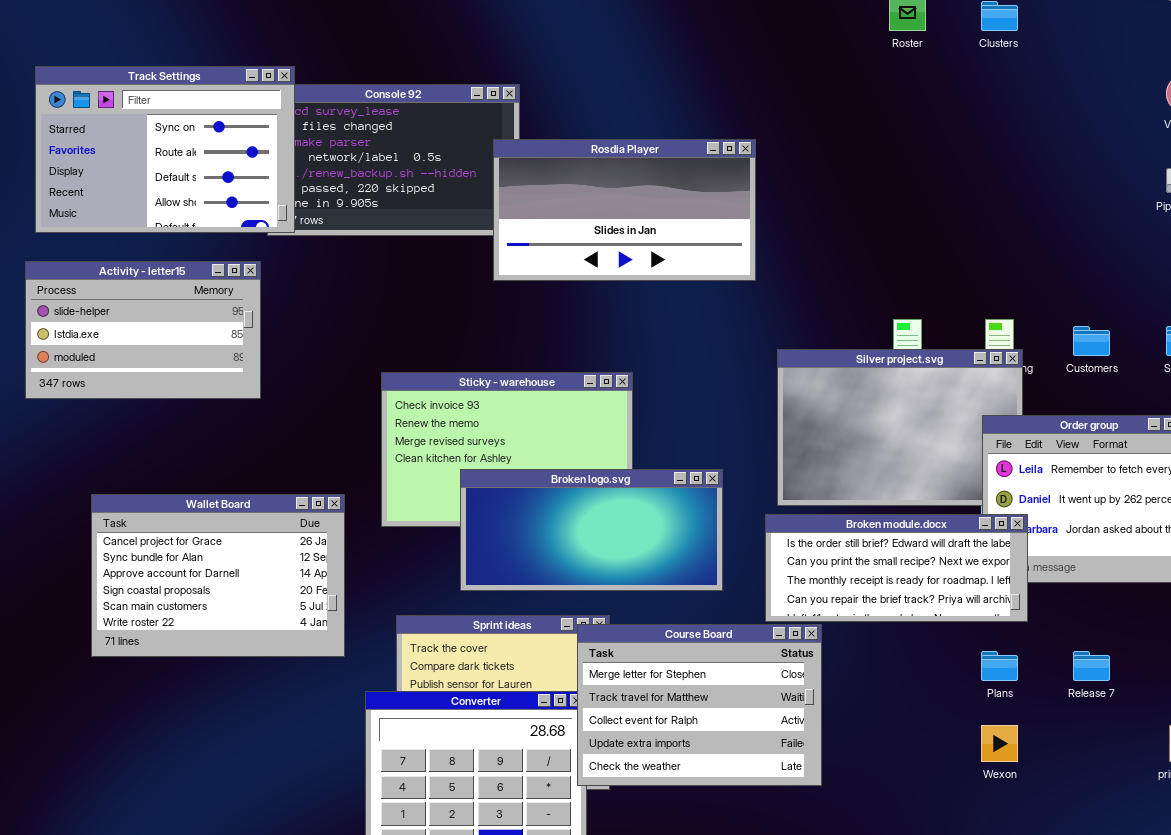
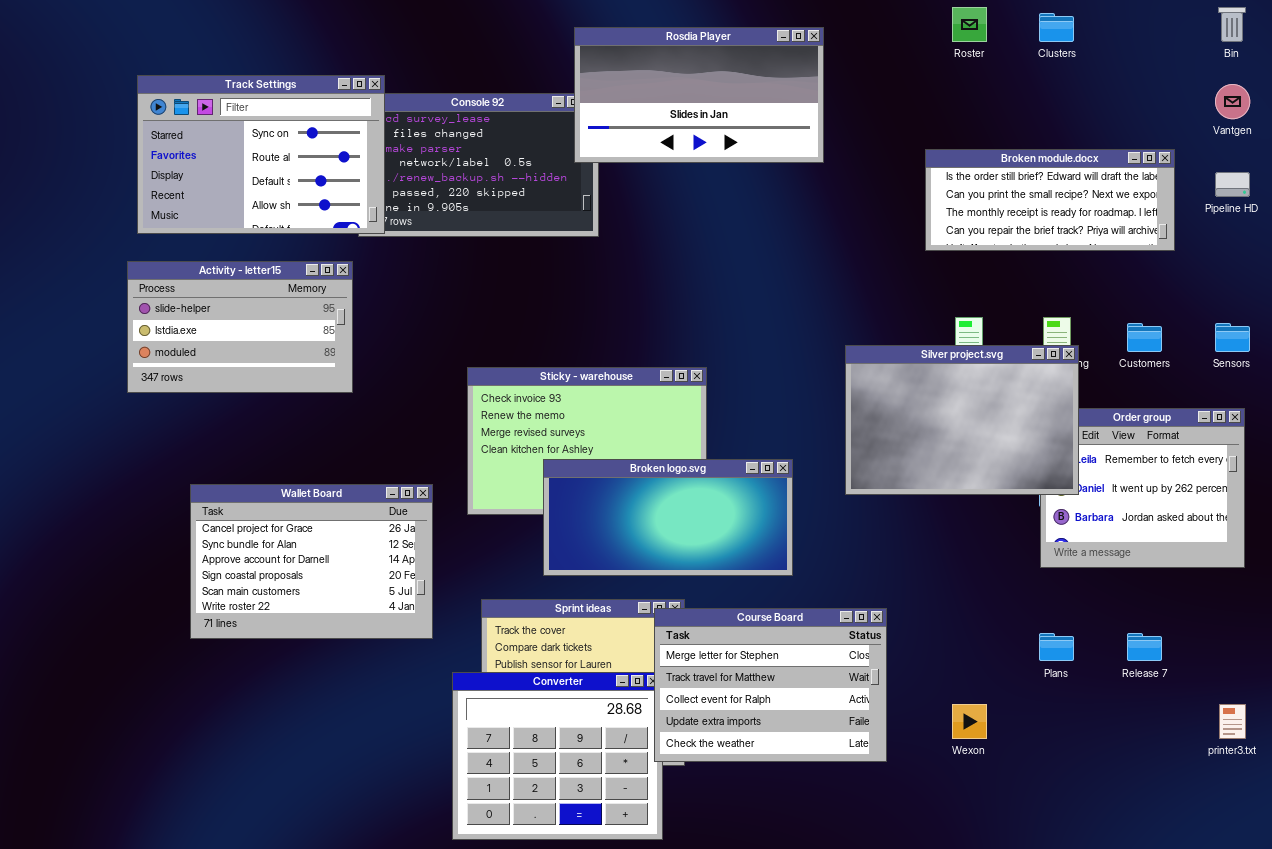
Rosdia Player: [493,139,756,281] -> [574,27,824,163], moved
Silver project.svg: [777,349,1023,506] -> [845,345,1079,495], raised
Broken module.docx: [765,514,1028,622] -> [925,149,1175,251], moved
Wexon: [981,725,1018,762] -> [952,704,987,739], moved

